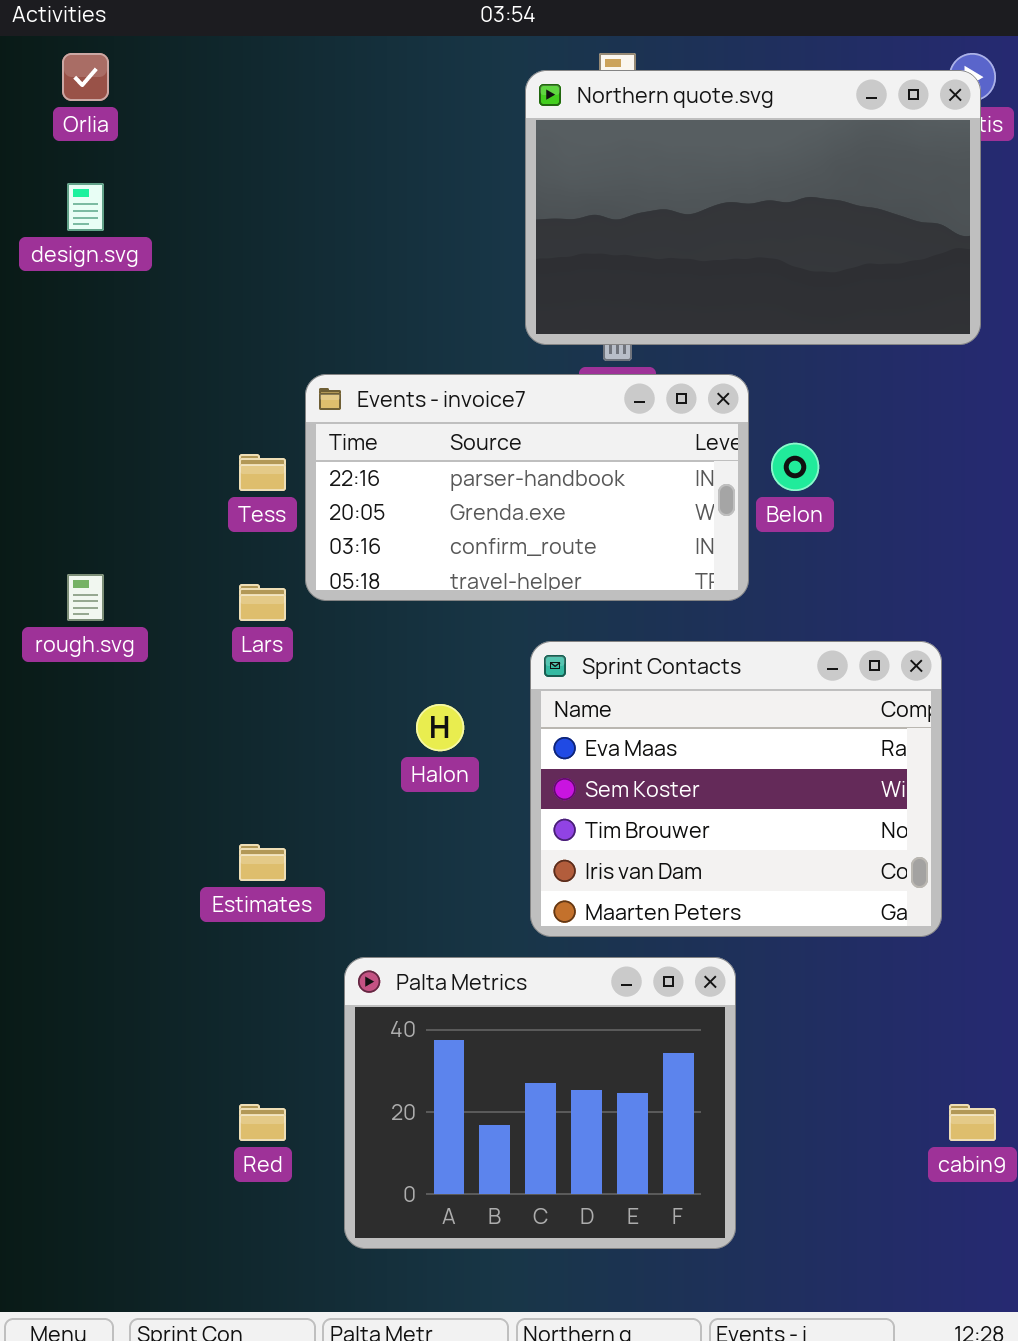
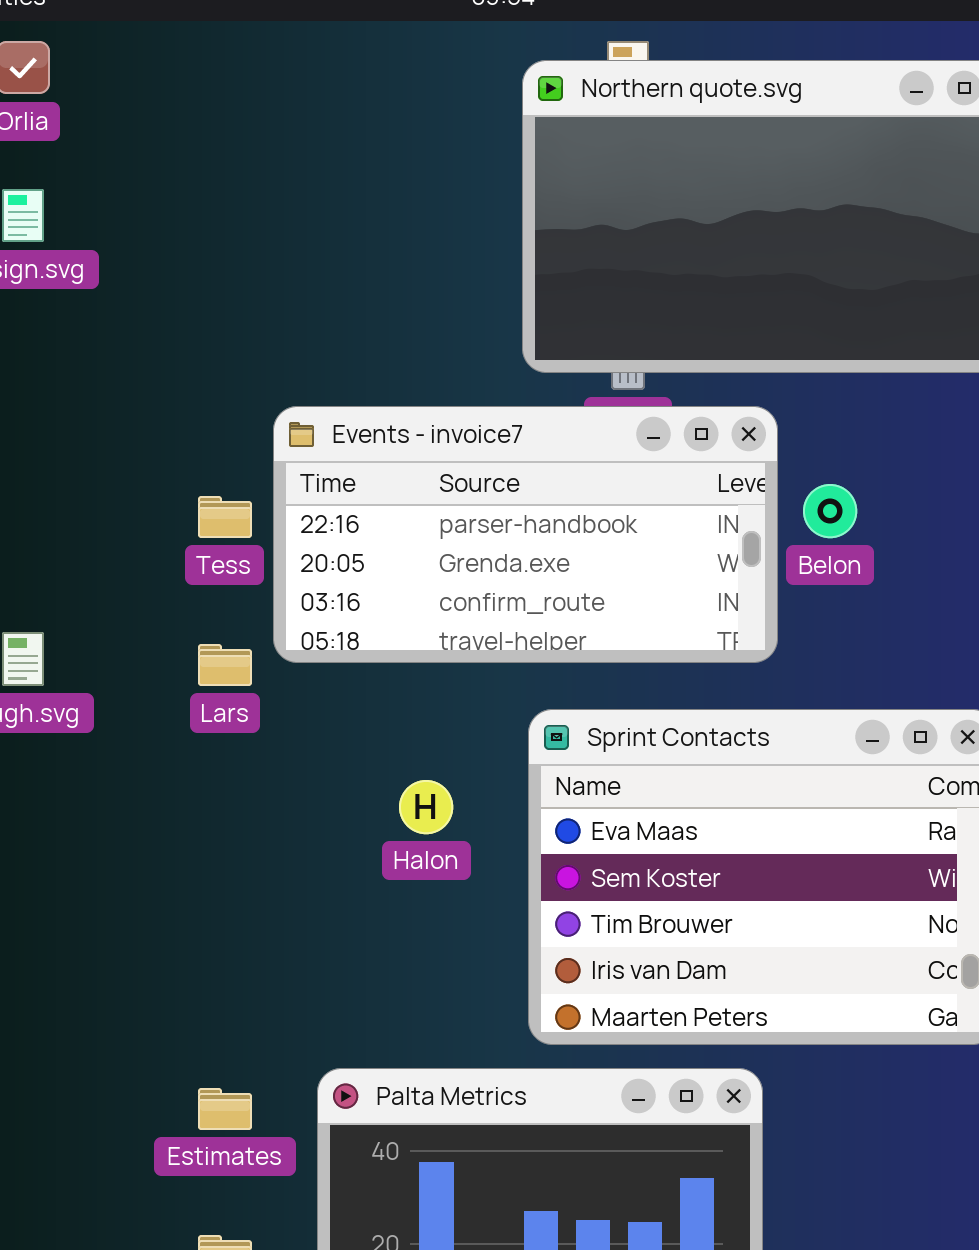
Estimates: [239,844,286,881] -> [198,1088,252,1130], moved

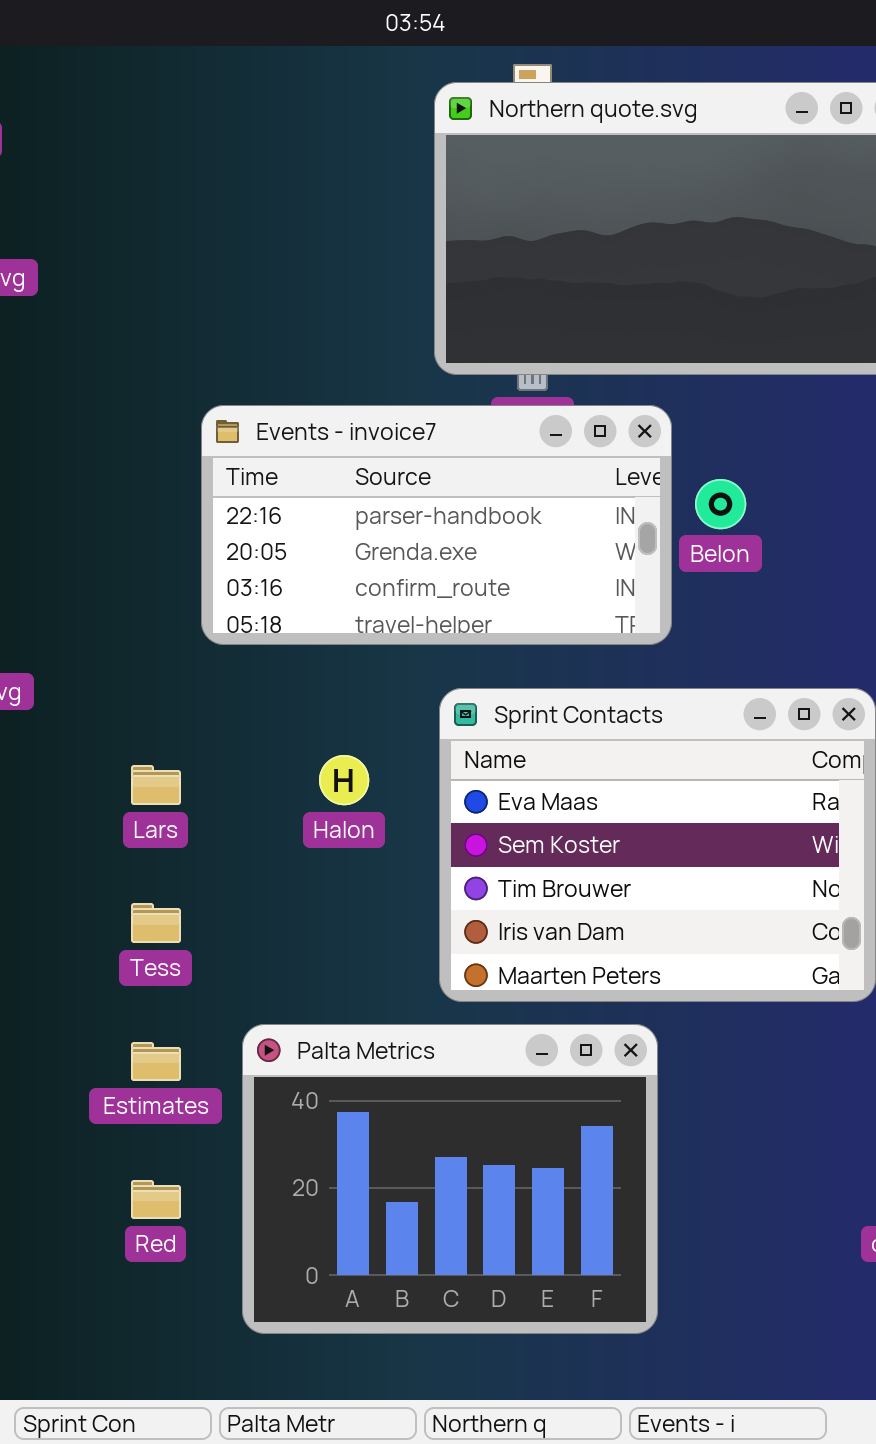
Tess: [198,496,252,538] -> [131,903,181,943], moved
Lars: [198,644,252,686] -> [131,765,181,805], moved

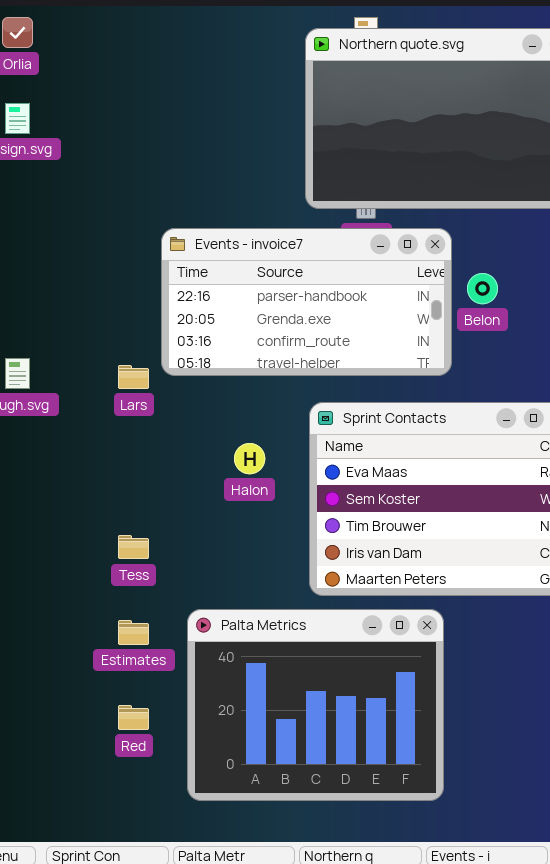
Lars: [131,765,181,805] -> [118,365,149,389], moved

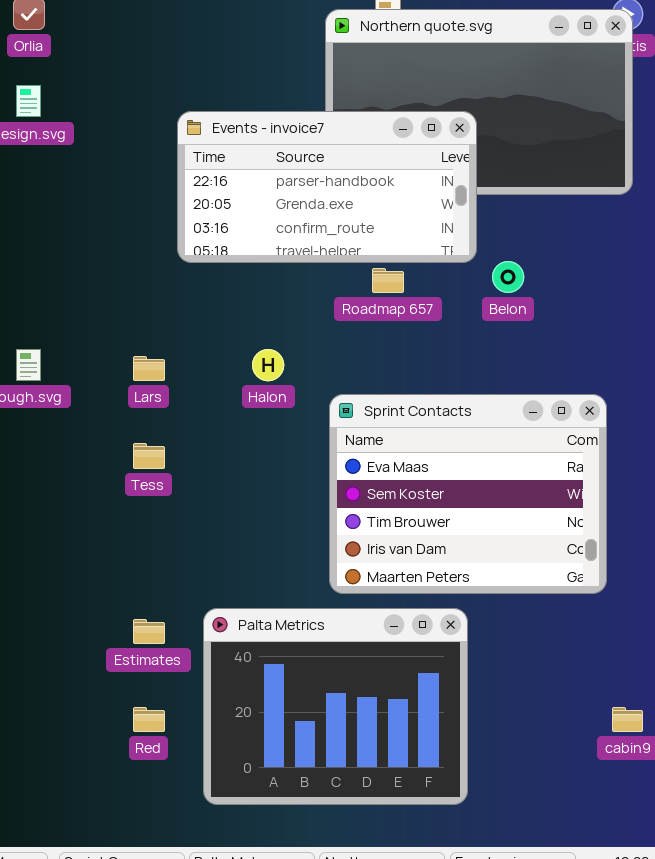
Events - invoice7: [161,228,452,376] -> [177,111,477,263], moved
Halon: [234,443,265,474] -> [252,349,284,381], moved
Tess: [118,535,149,559] -> [133,443,165,469], moved

